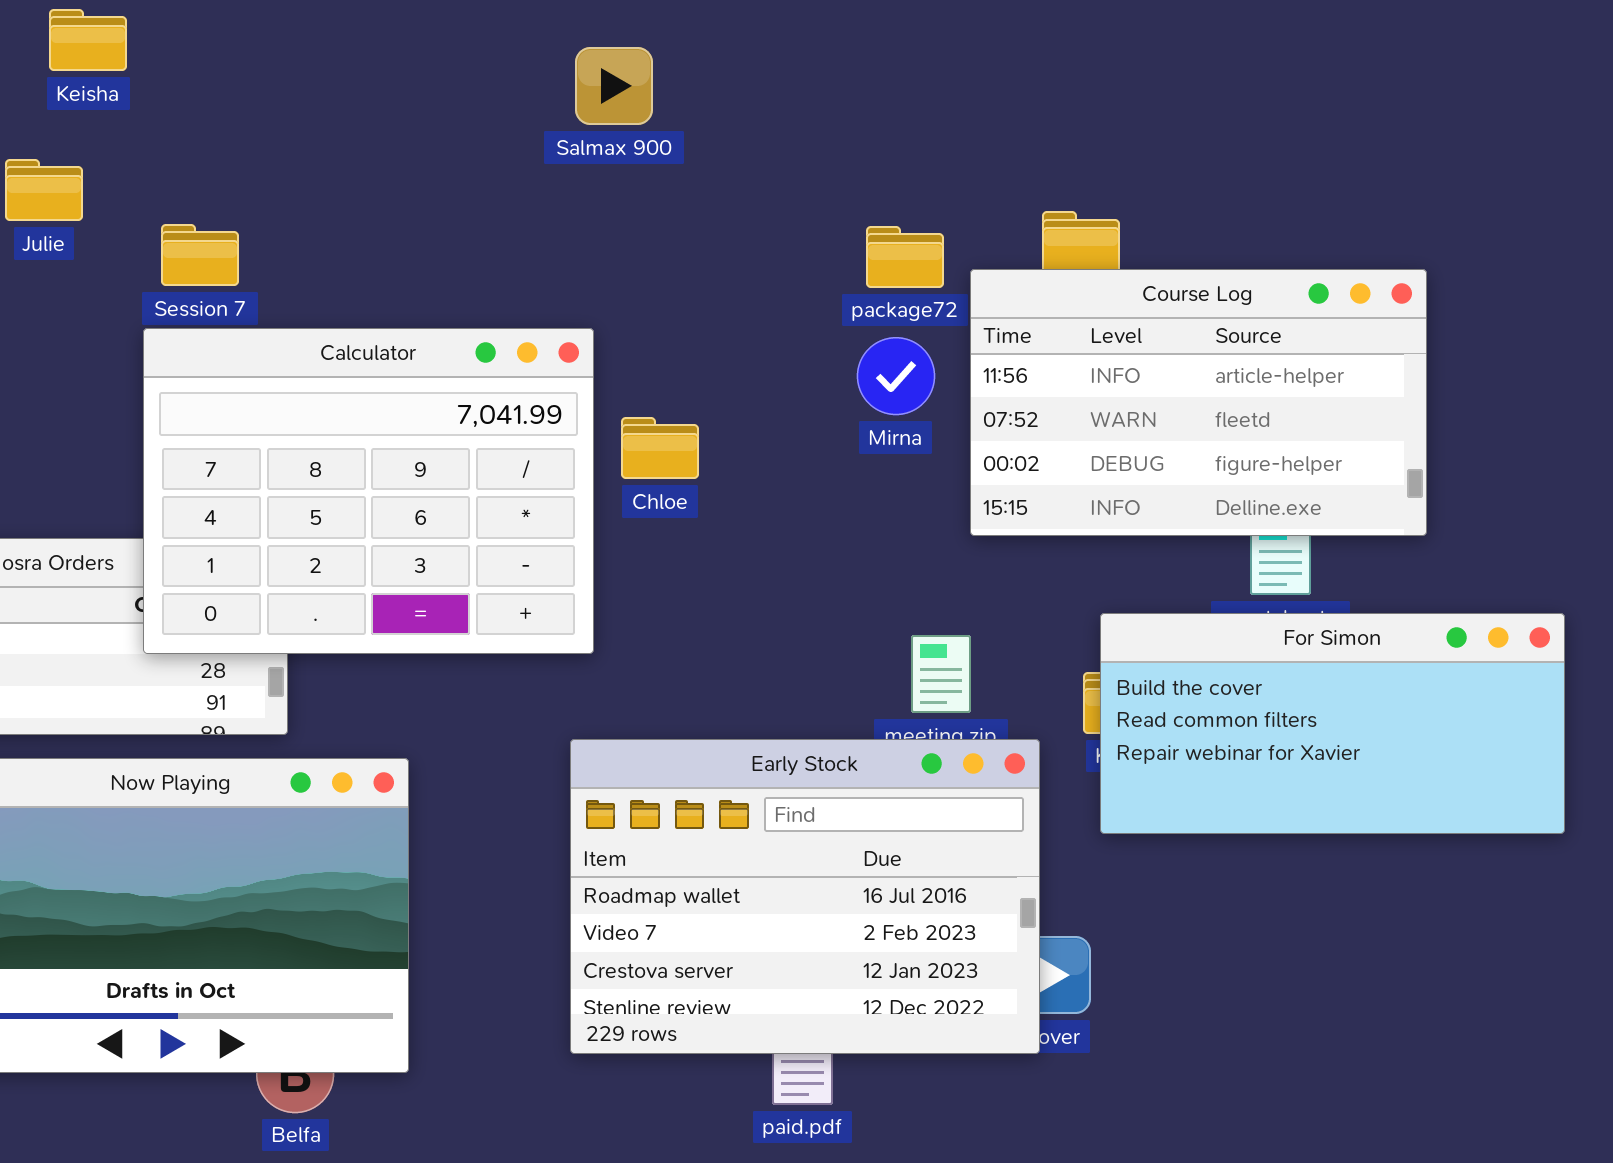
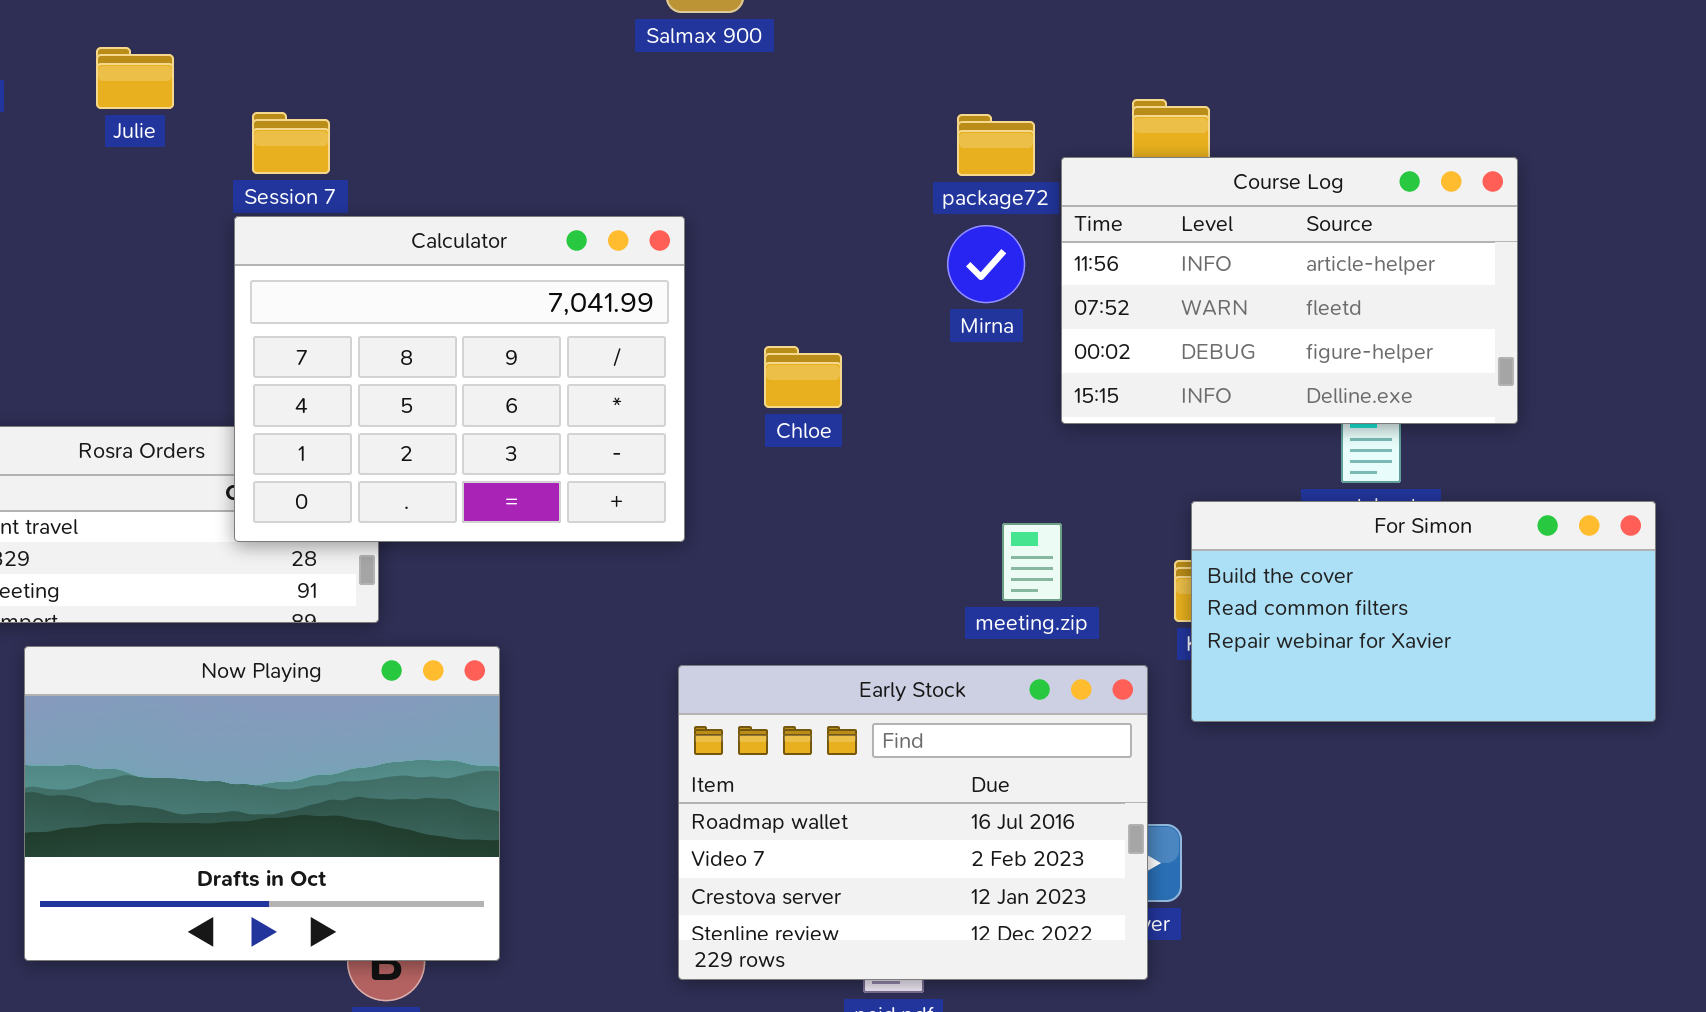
Chloe: [621,417,699,479] -> [764,346,842,408], moved
Early Stock: [570,739,1040,1054] -> [678,665,1148,980], moved

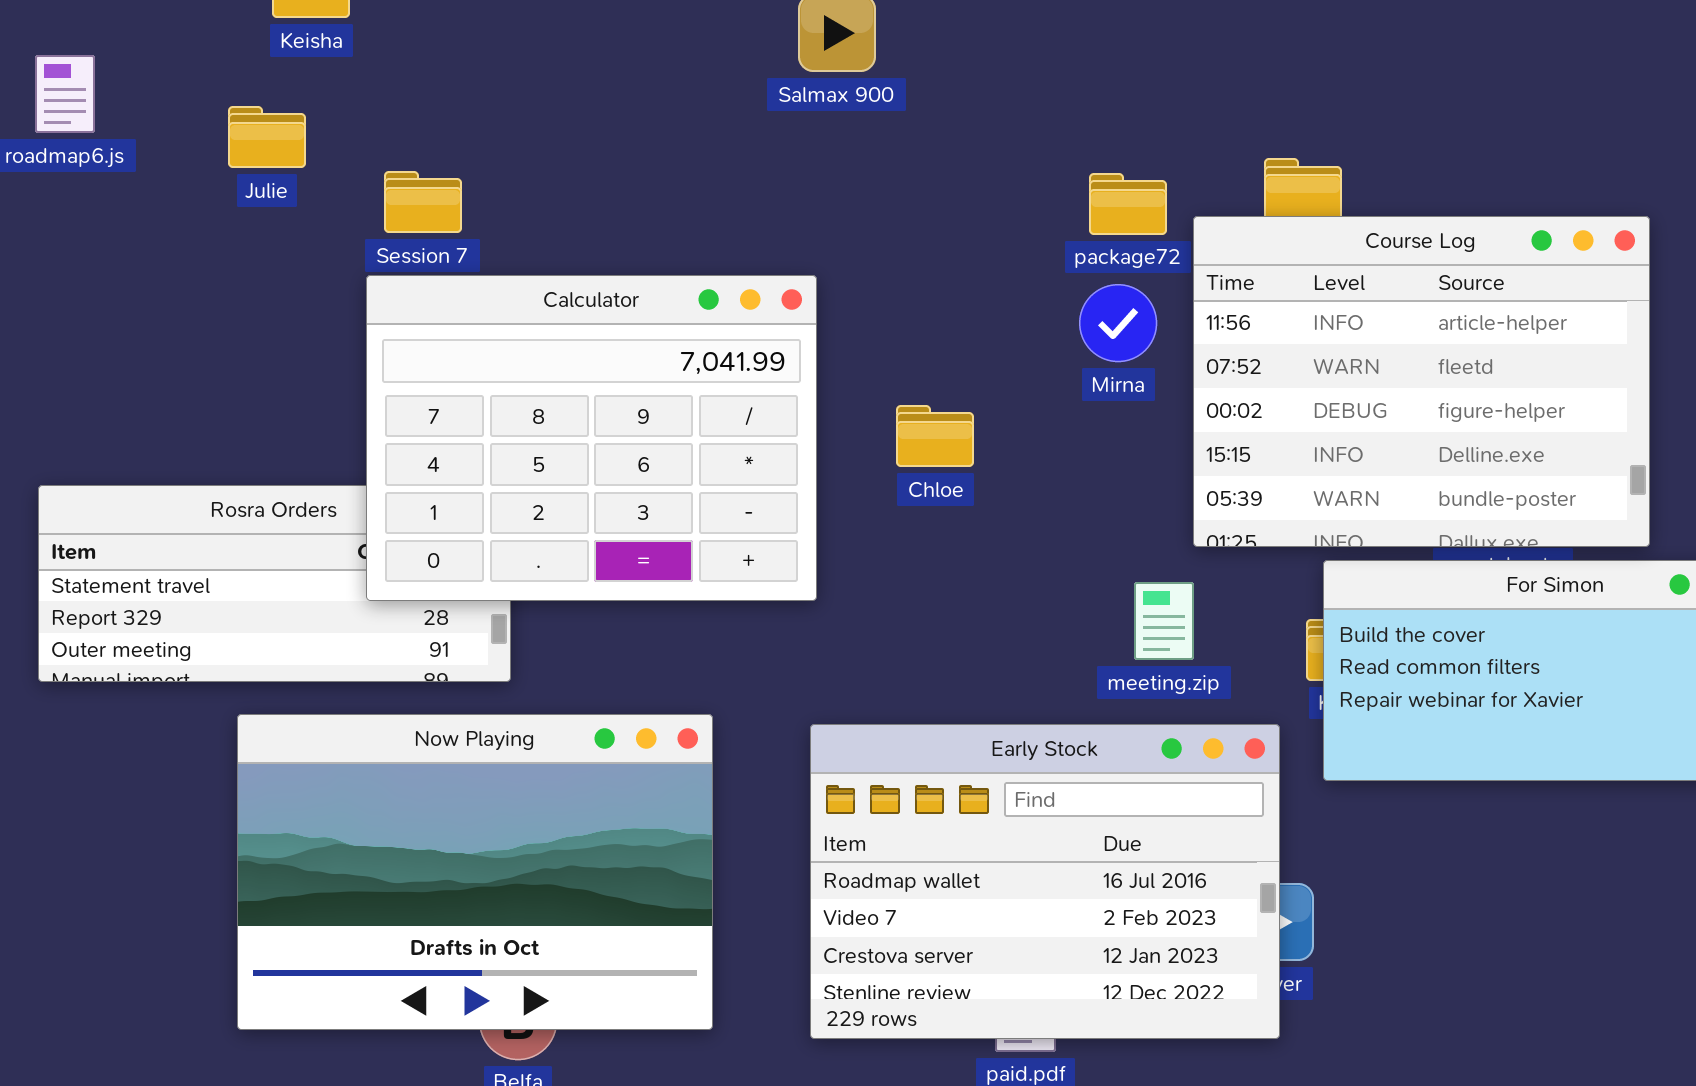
Course Log: [1061,157,1518,424] -> [1193,216,1650,547], resized
Now Playing: [24,646,500,961] -> [237,714,713,1030], moved

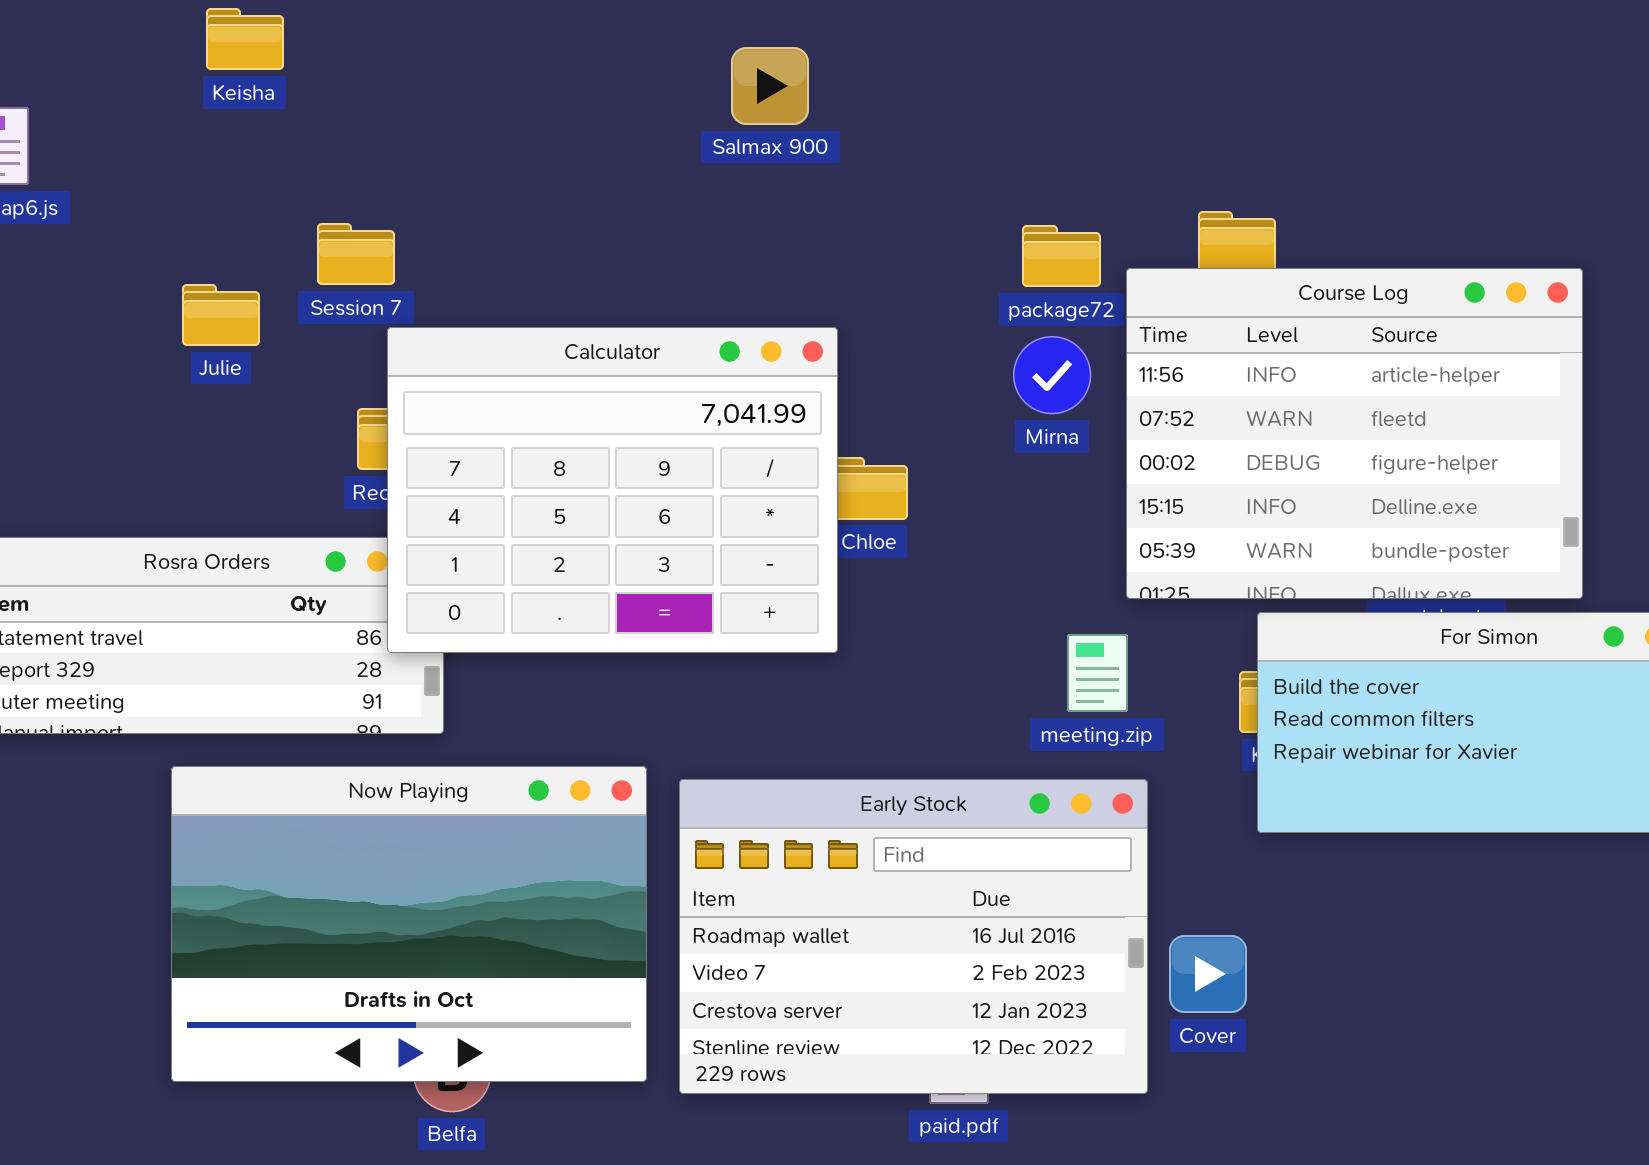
Julie: [228,106,306,168] -> [182,284,260,346], moved
Calculator: [366,275,817,601] -> [387,327,838,653], moved
Early Stock: [810,724,1280,1039] -> [679,779,1148,1094], moved

